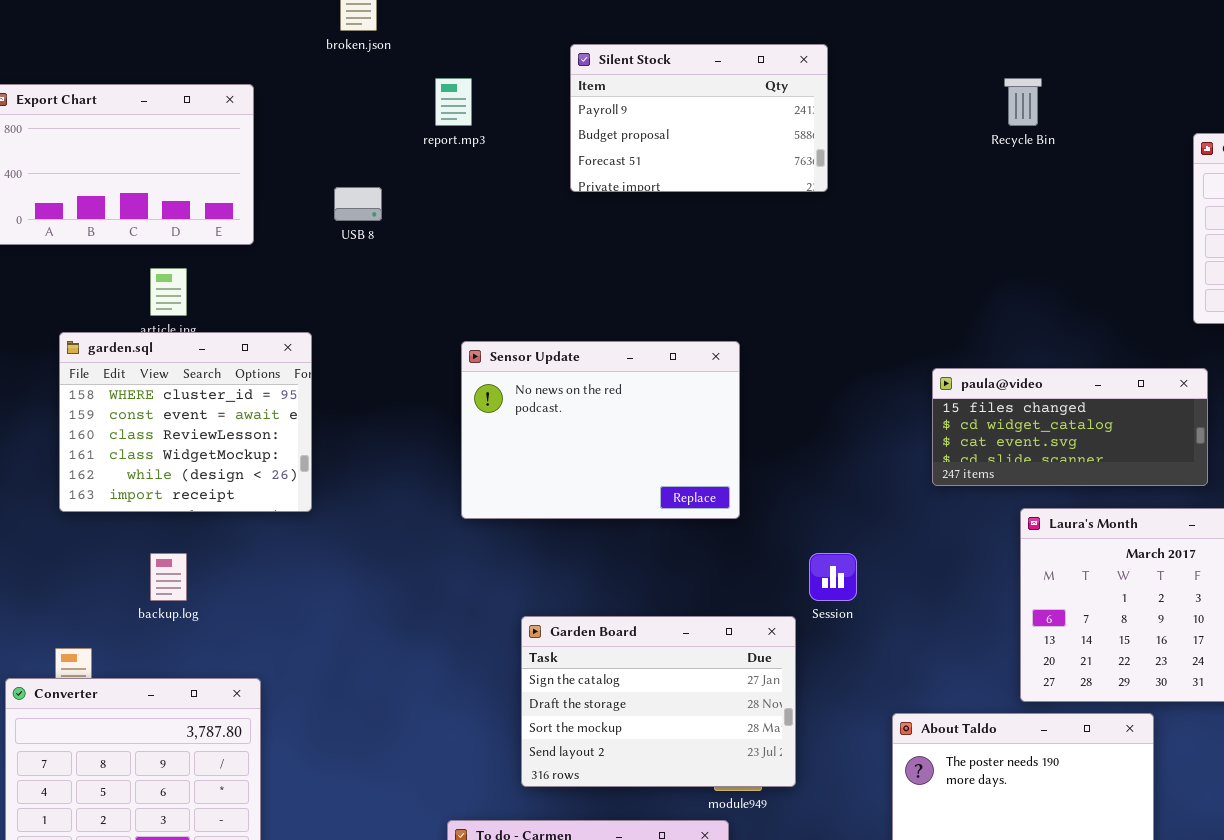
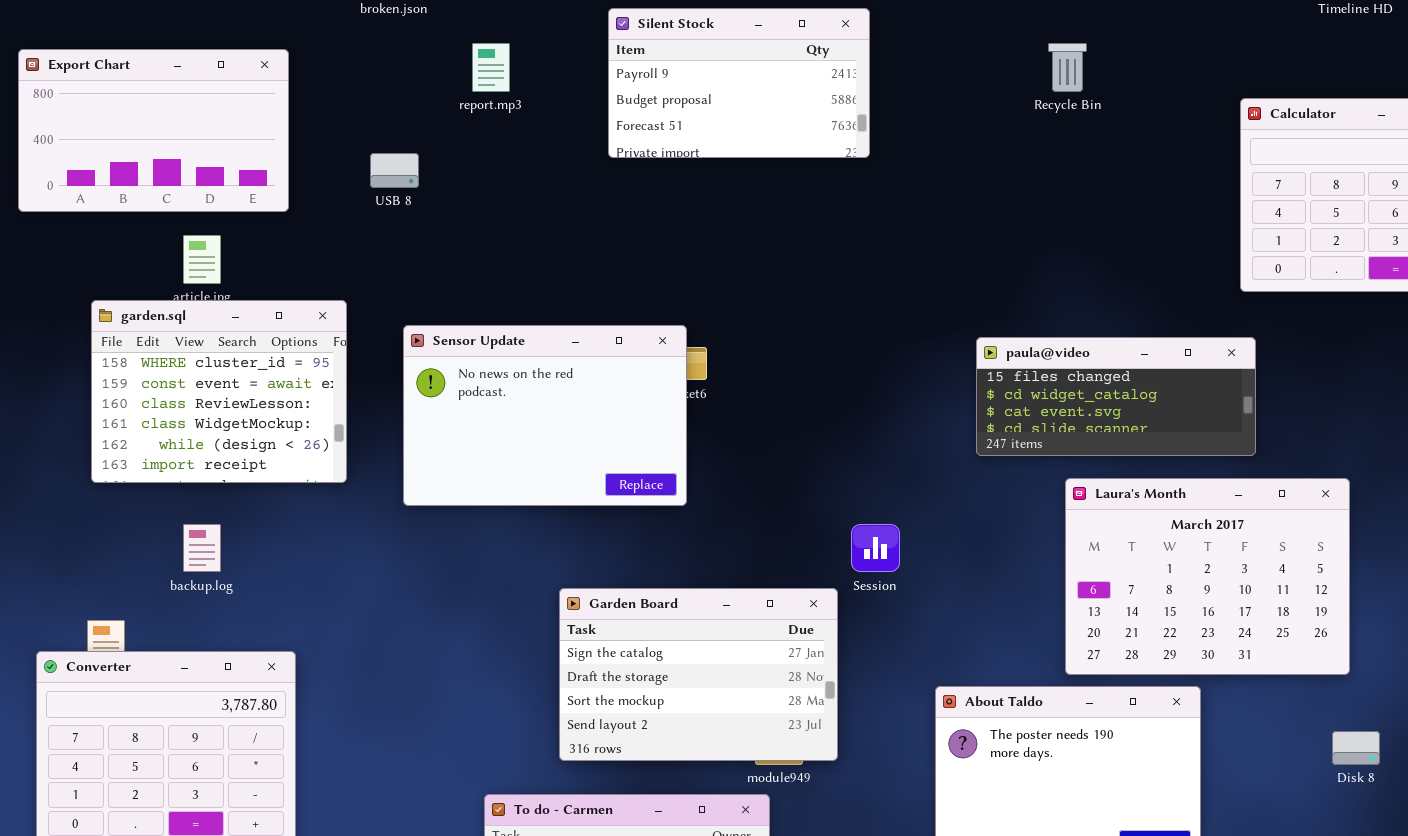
Sensor Update: [461,341,740,519] -> [403,325,687,506], moved

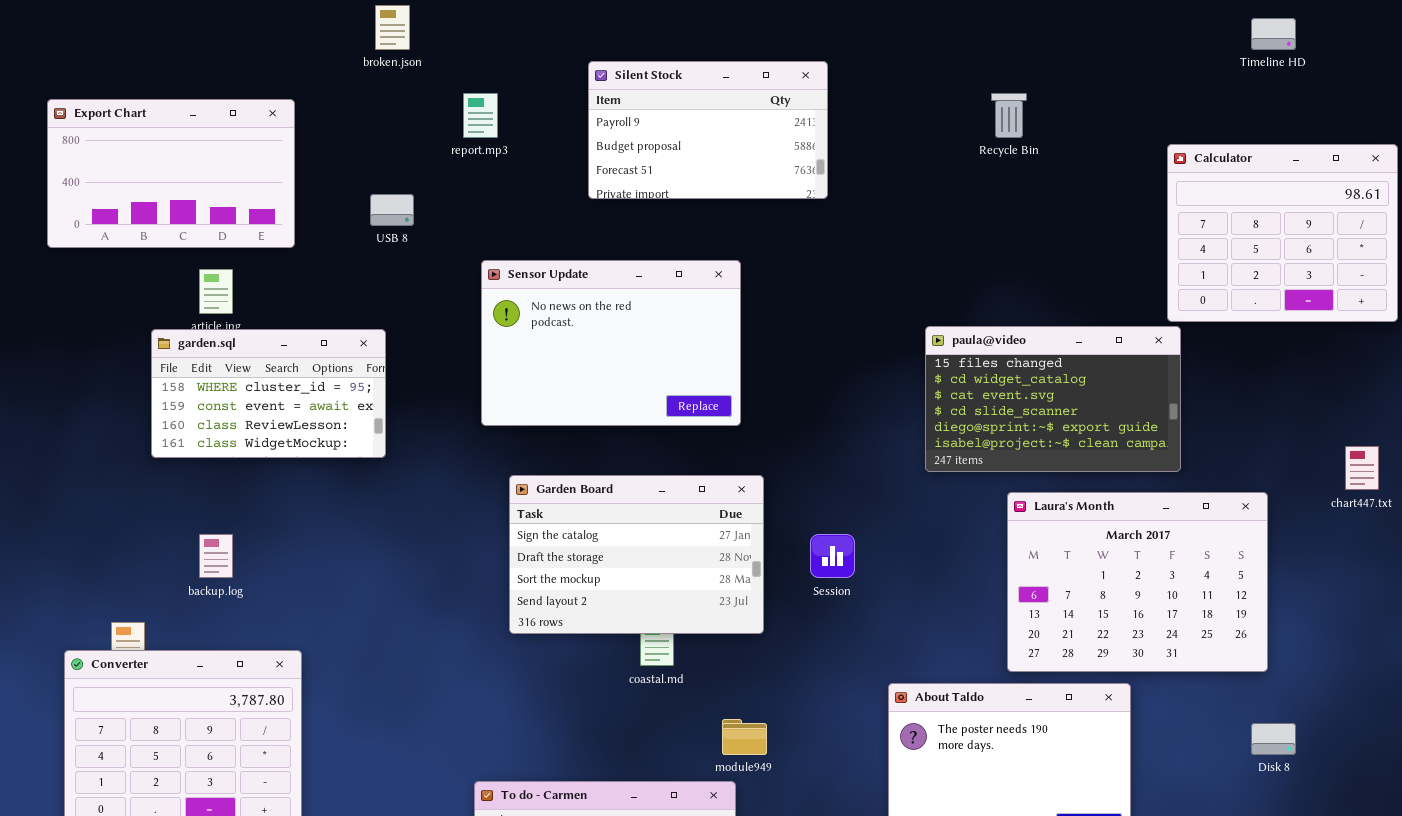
garden.sql: [91,300,347,483] -> [151,329,386,458], moved, resized
Sensor Update: [403,325,687,506] -> [481,260,741,426], moved
paula@video: [976,337,1256,456] -> [925,326,1181,472], resized
Garden Board: [559,588,838,761] -> [509,475,764,634], moved

